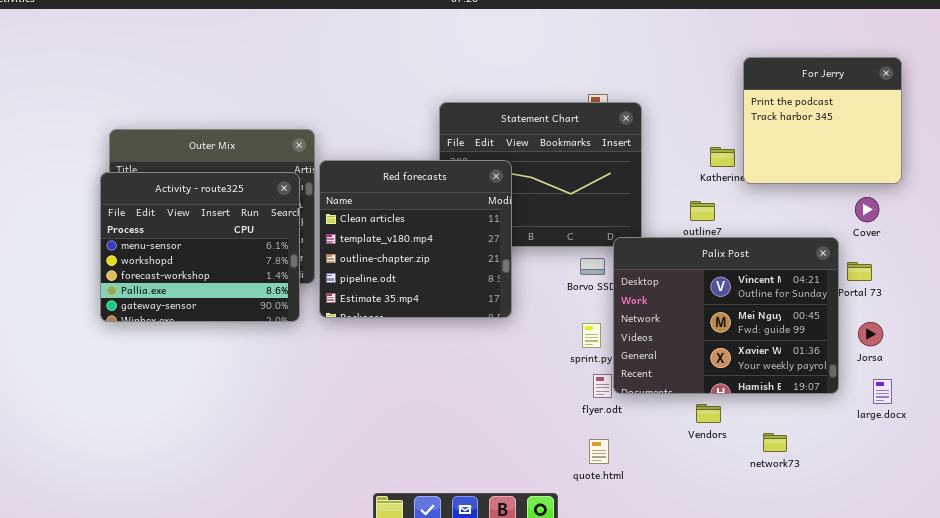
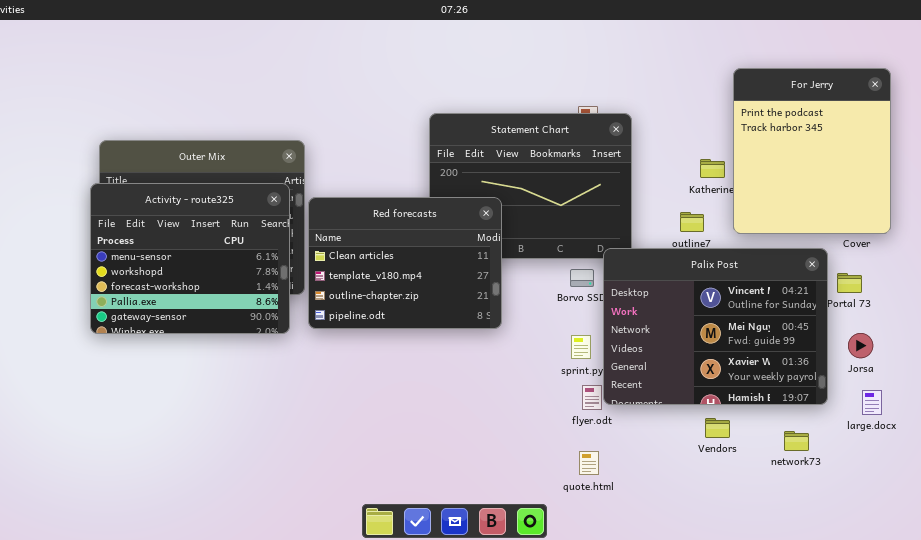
For Jerry: [743,57,902,184] -> [733,68,891,234], resized
Red forecasts: [319,160,512,318] -> [308,197,502,329], resized
Vendors: [696,404,721,423] -> [705,418,730,438], moved
network73: [763,433,787,452] -> [784,431,809,451], moved

